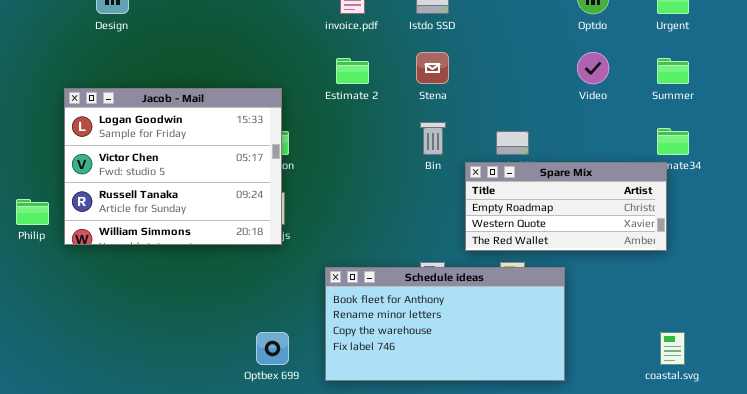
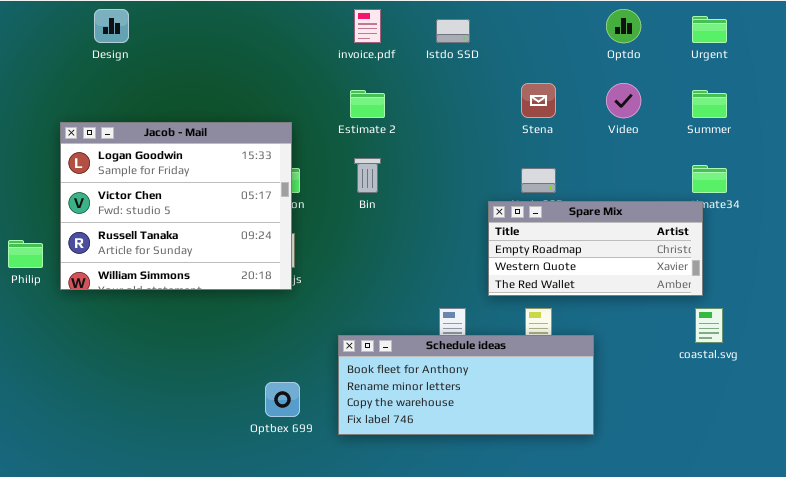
Stena: [416,52,449,84] -> [521,83,556,118], moved
Bin: [420,122,446,155] -> [354,158,381,193], moved
Schedule ideas: [325,267,565,381] -> [338,335,594,435], resized
coastal.svg: [660,332,685,365] -> [695,308,723,343], moved

